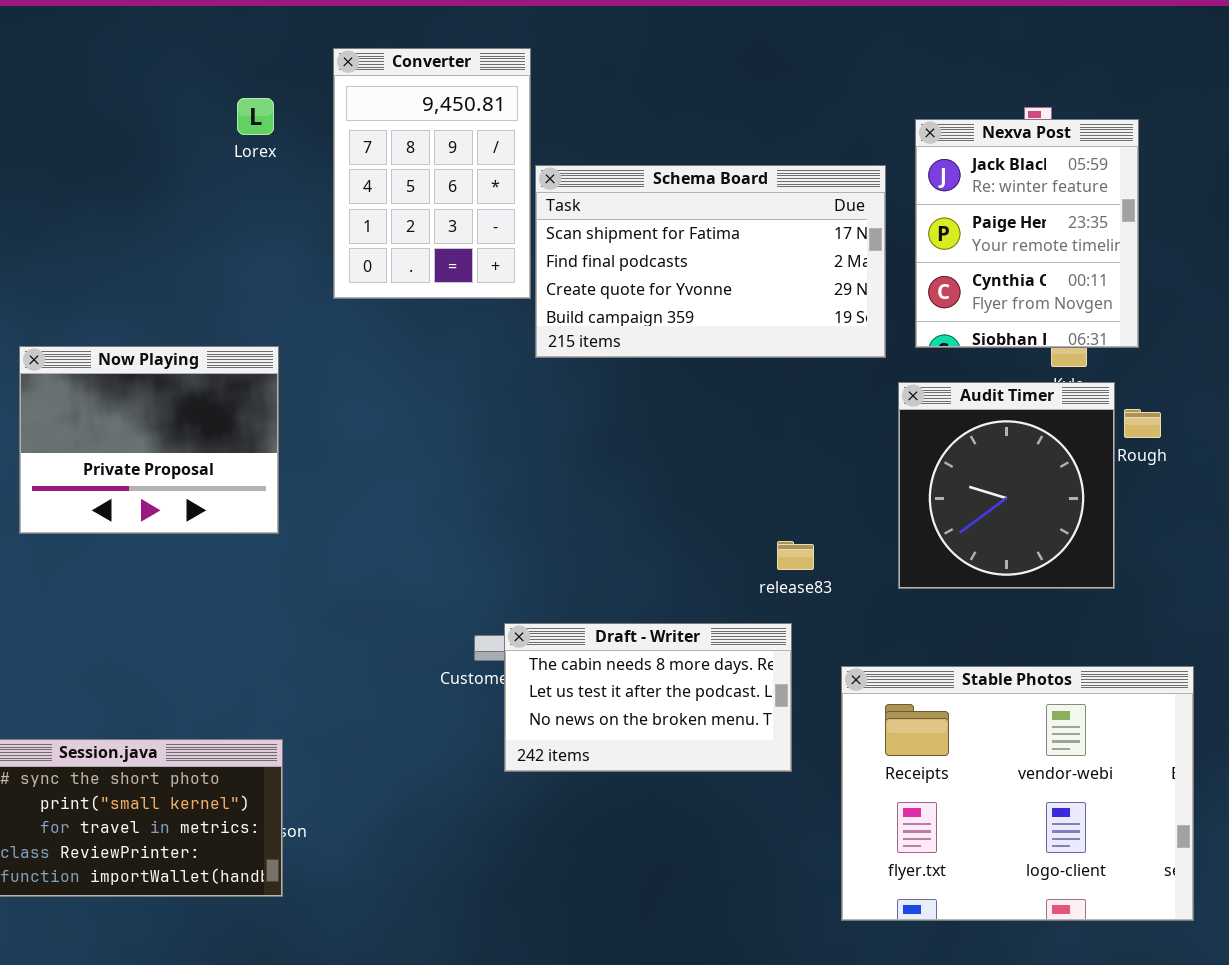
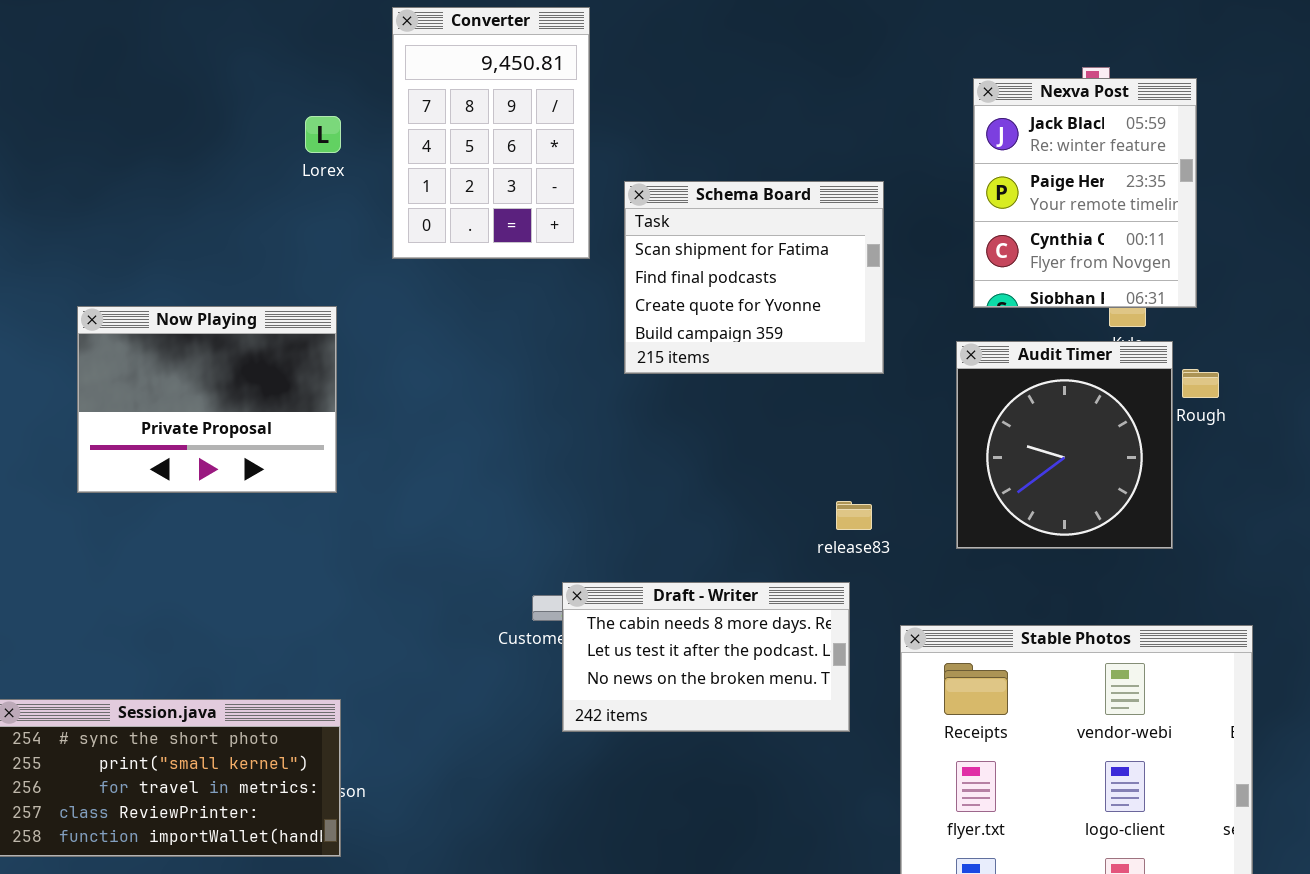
Lorex: [237,98,274,135] -> [305,116,341,153], moved
Schema Board: [535,165,886,358] -> [624,181,884,374], moved, resized

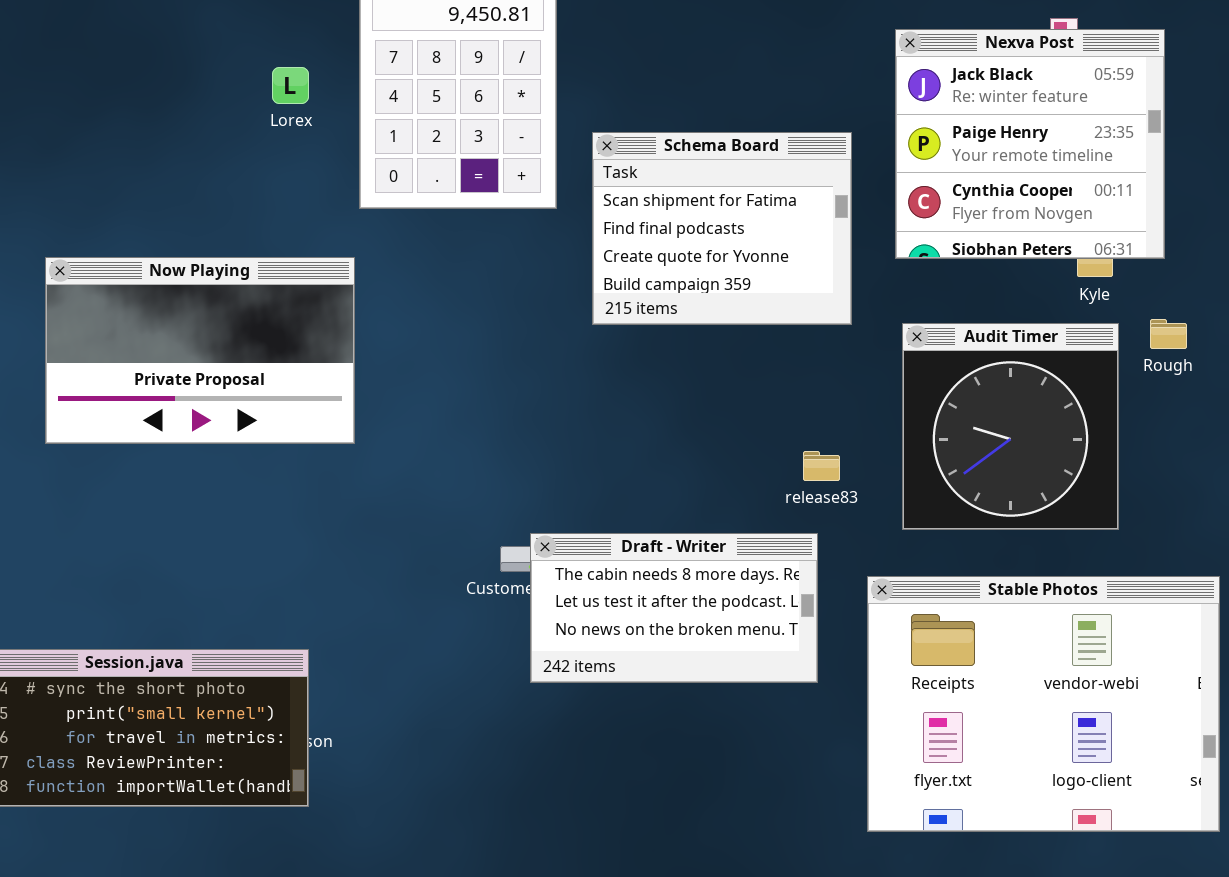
Nexva Post: [973,78,1197,308] -> [895,29,1165,259], resized
Now Playing: [77,306,337,493] -> [45,257,355,444], resized
Audit Timer: [956,341,1173,549] -> [902,323,1119,530], moved

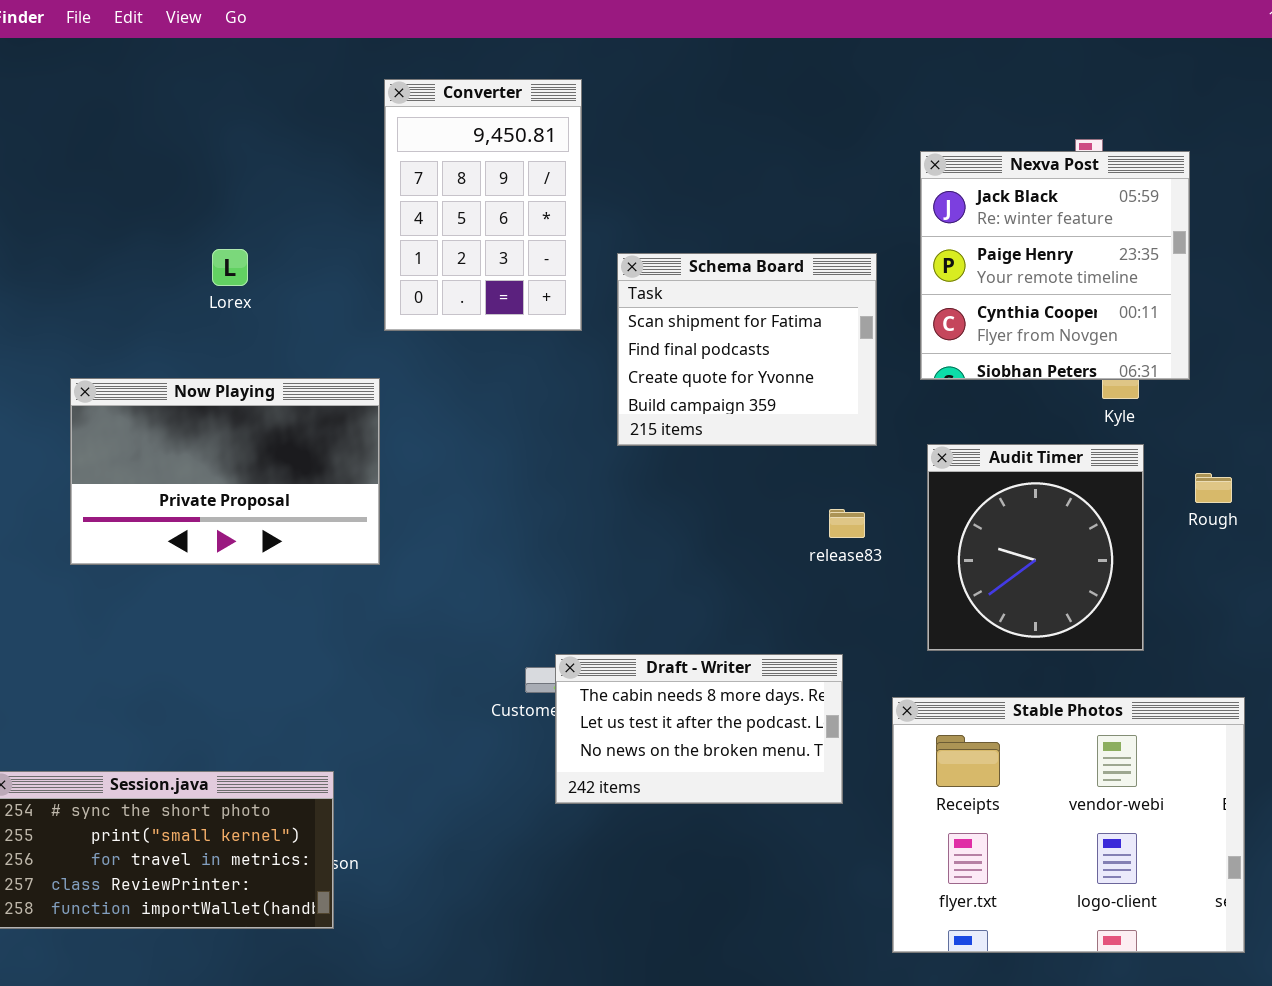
Lorex: [272,67,309,104] -> [212,249,248,286], moved
Rough: [1150,319,1187,349] -> [1195,473,1232,503], moved
release83: [803,451,840,481] -> [829,509,865,538], moved

